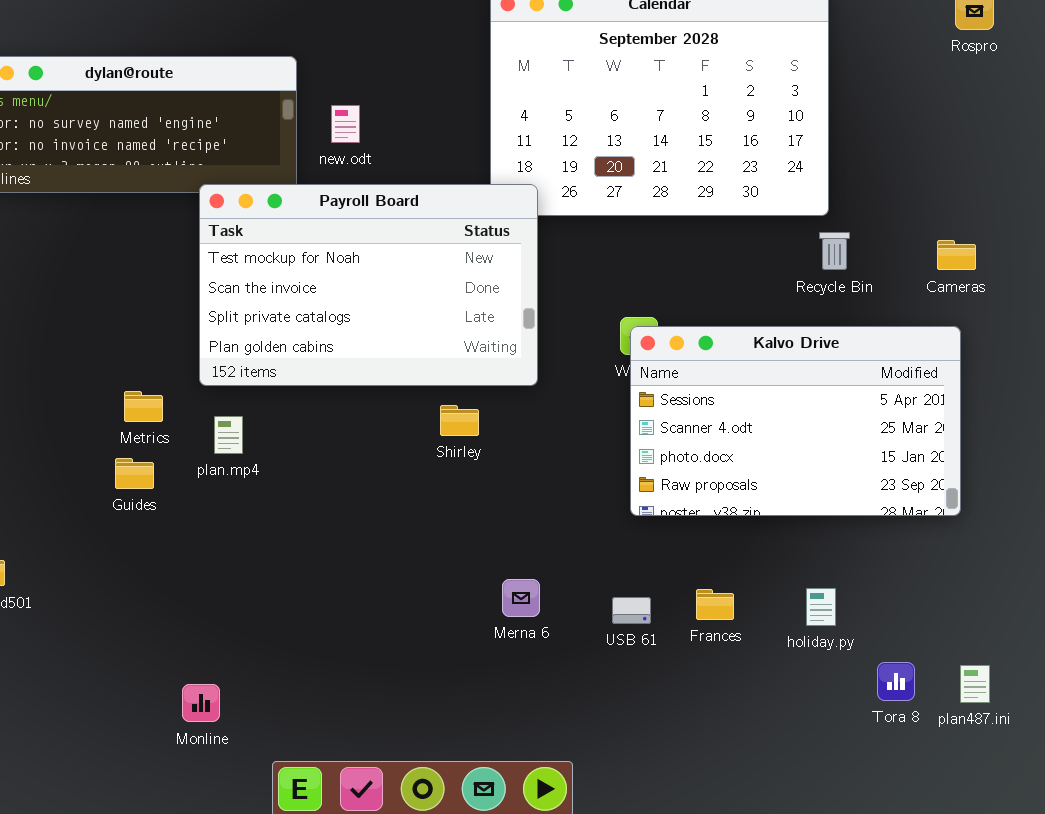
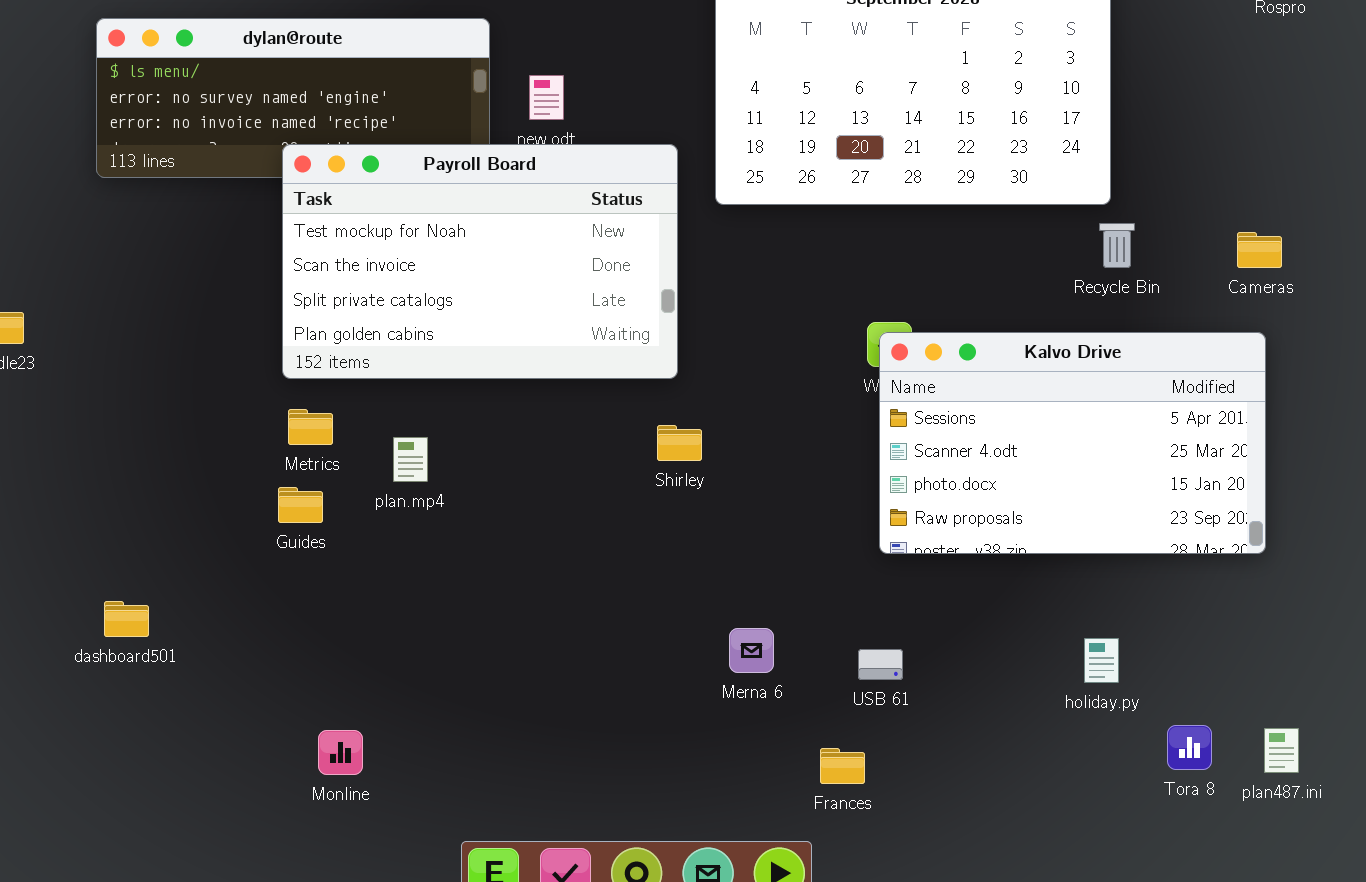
Payroll Board: [199,184,538,386] -> [282,144,678,379], moved
Frances: [696,589,734,620] -> [820,748,865,784], moved
Monline: [182,684,220,722] -> [318,730,363,775], moved

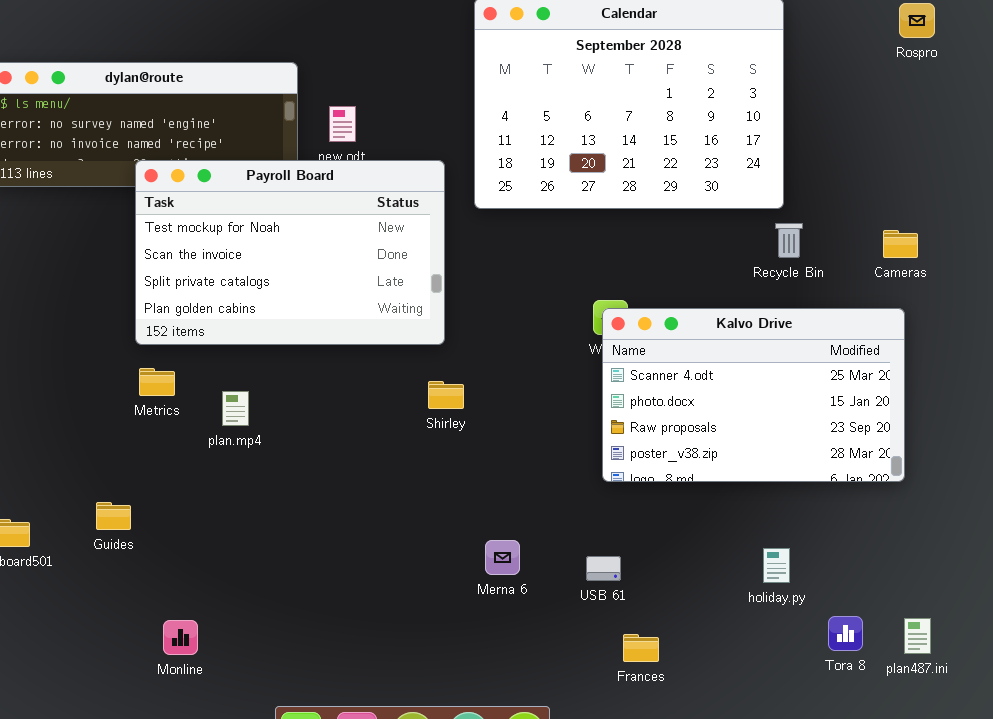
Kalvo Drive: [879,332,1266,554] -> [602,308,905,482], scrolled down 1 row
Guides: [278,487,323,523] -> [96,502,131,530], moved
Frances: [820,748,865,784] -> [623,634,659,662], moved

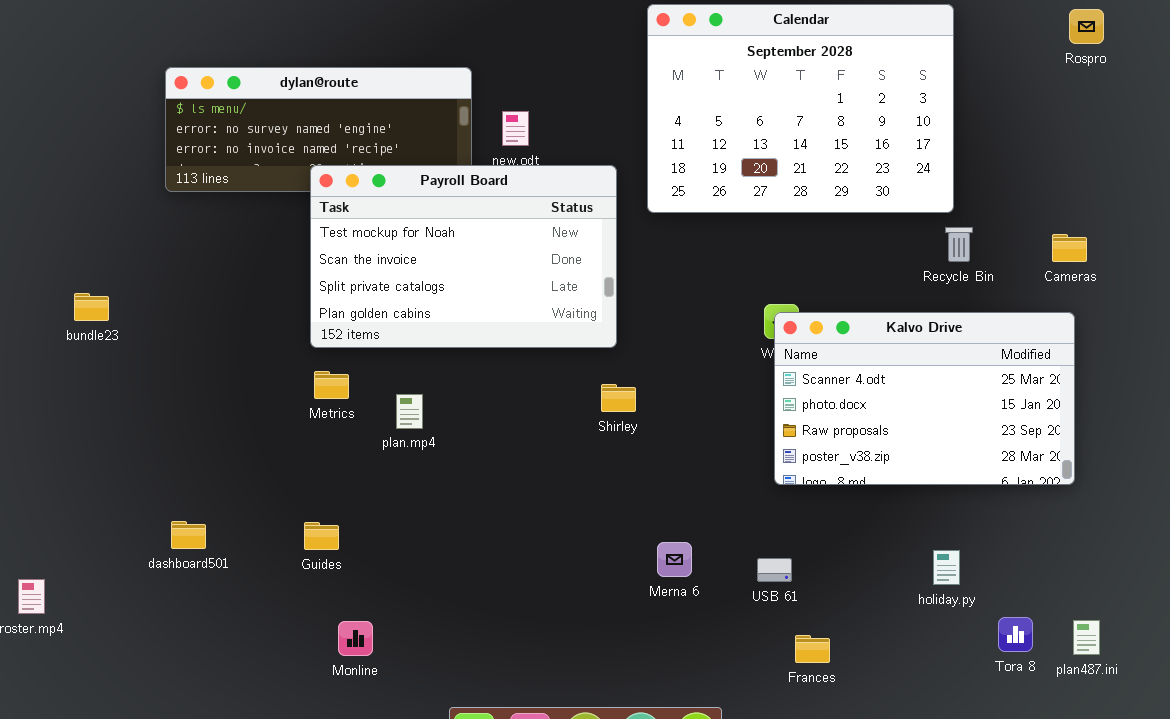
Guides: [96,502,131,530] -> [304,522,339,550], moved

